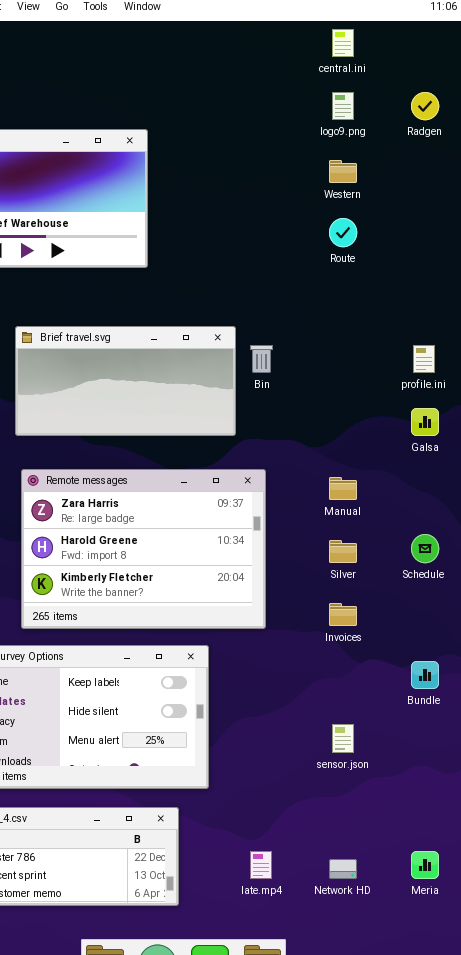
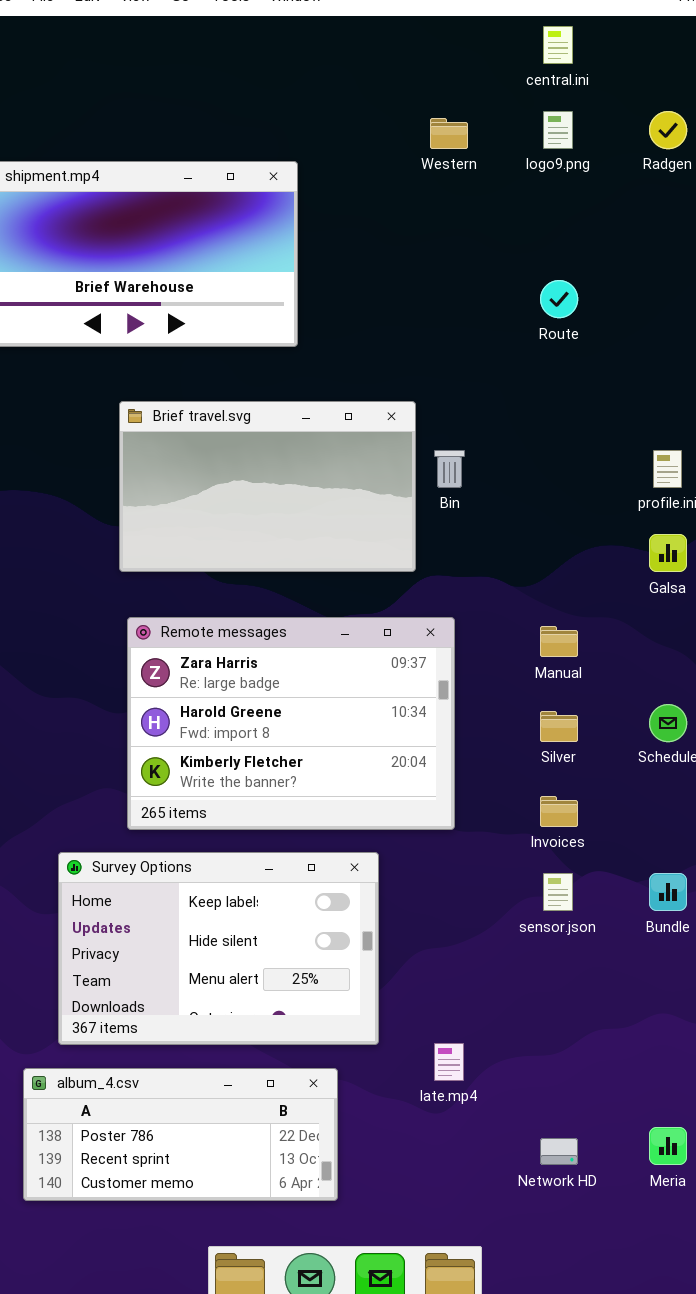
Western: [329,160,357,183] -> [430,118,468,149], moved
Brief travel.svg: [15,326,236,436] -> [119,401,416,572], resized
sensor.json: [332,724,354,753] -> [543,873,573,911], moved
late.mp4: [250,851,272,879] -> [434,1043,464,1081], moved

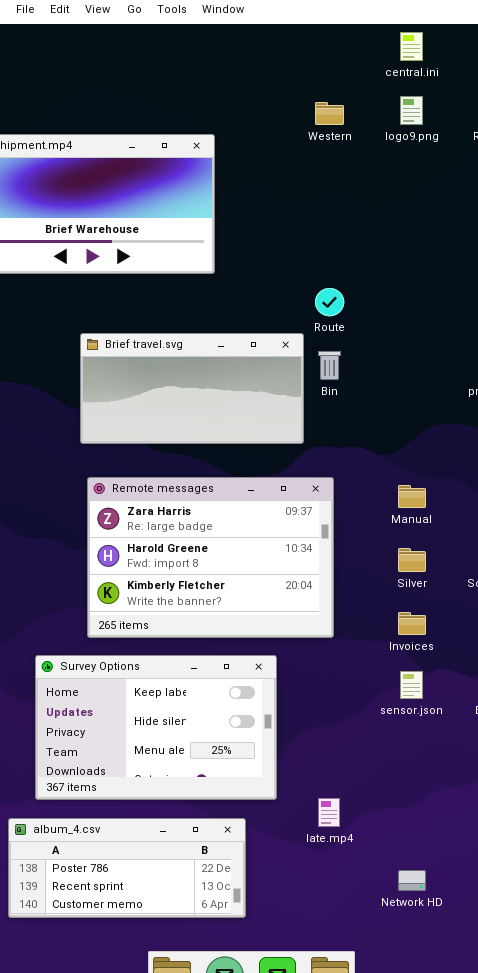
Route: [540,280,578,318] -> [315,288,344,316], moved
Brief travel.svg: [119,401,416,572] -> [80,333,304,444], resized

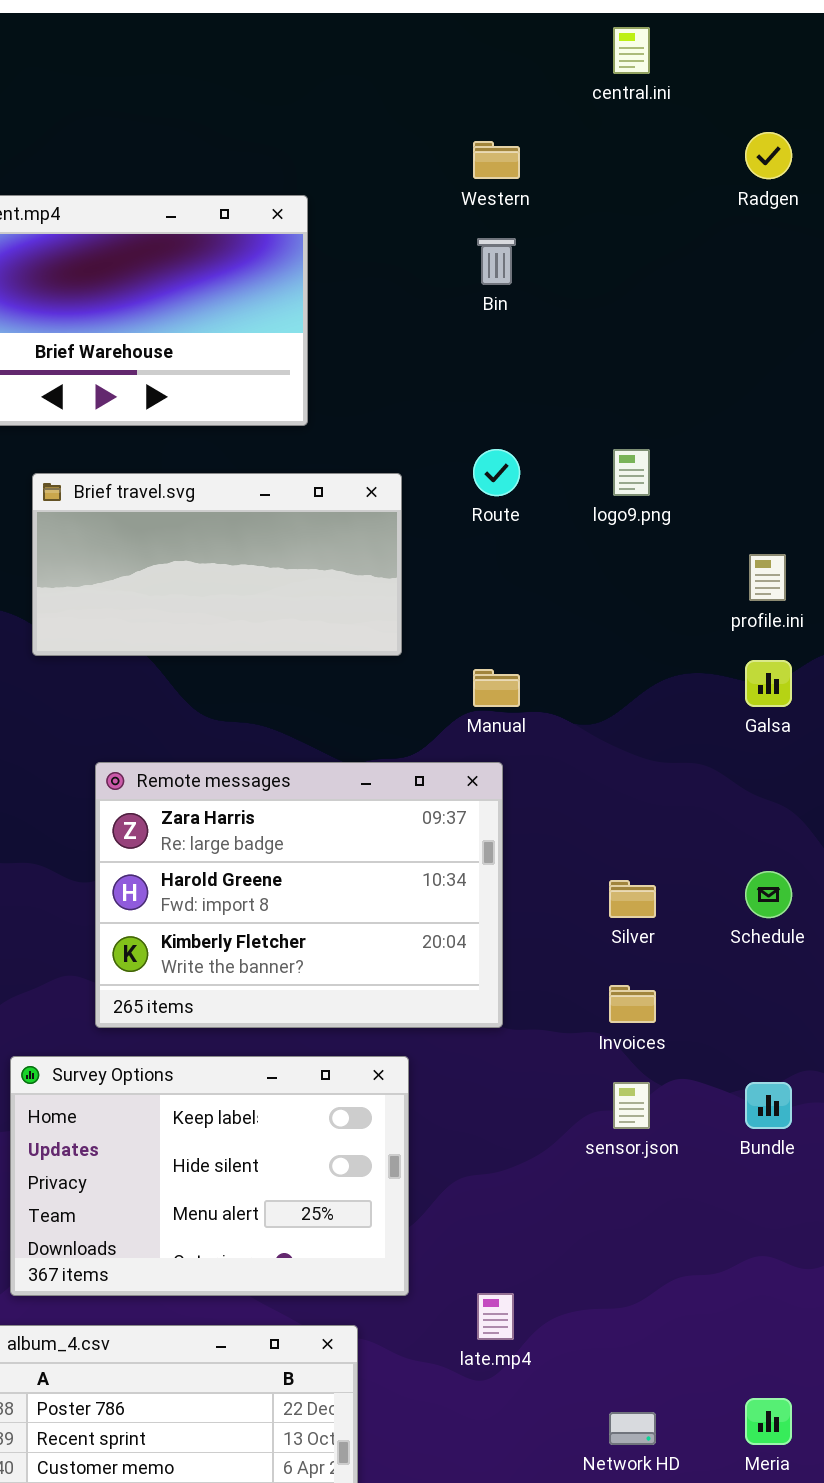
logo9.png: [400,96,423,125] -> [613,449,650,496], moved
Brief travel.svg: [80,333,304,444] -> [32,473,402,656], moved
Bin: [318,351,341,380] -> [477,238,516,285], moved
Manual: [398,485,426,508] -> [473,669,520,707], moved

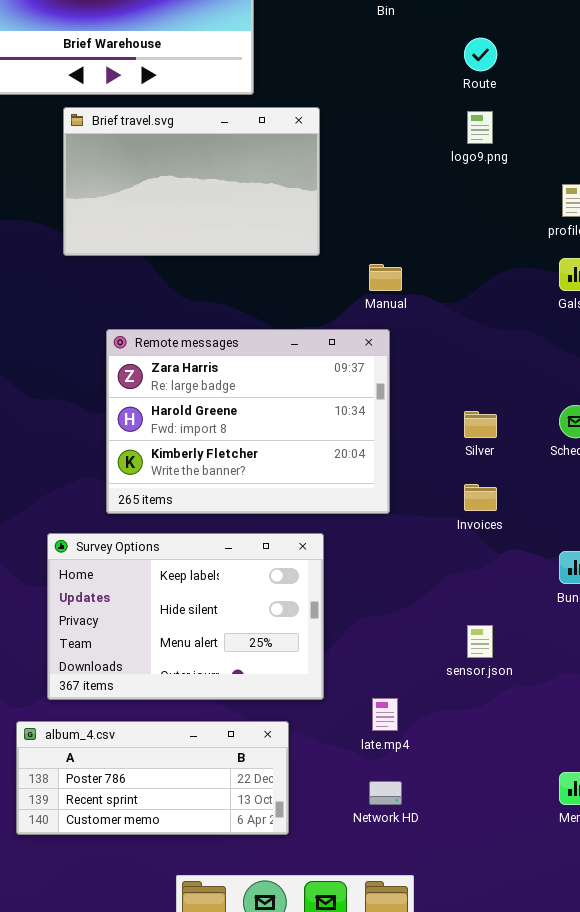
Route: [473,449,520,496] -> [464,38,497,71], moved
Brief travel.svg: [32,473,402,656] -> [63,107,320,256], resized
sensor.json: [613,1082,650,1129] -> [467,625,493,658], moved
Network HD: [609,1412,656,1445] -> [369,781,402,805], moved

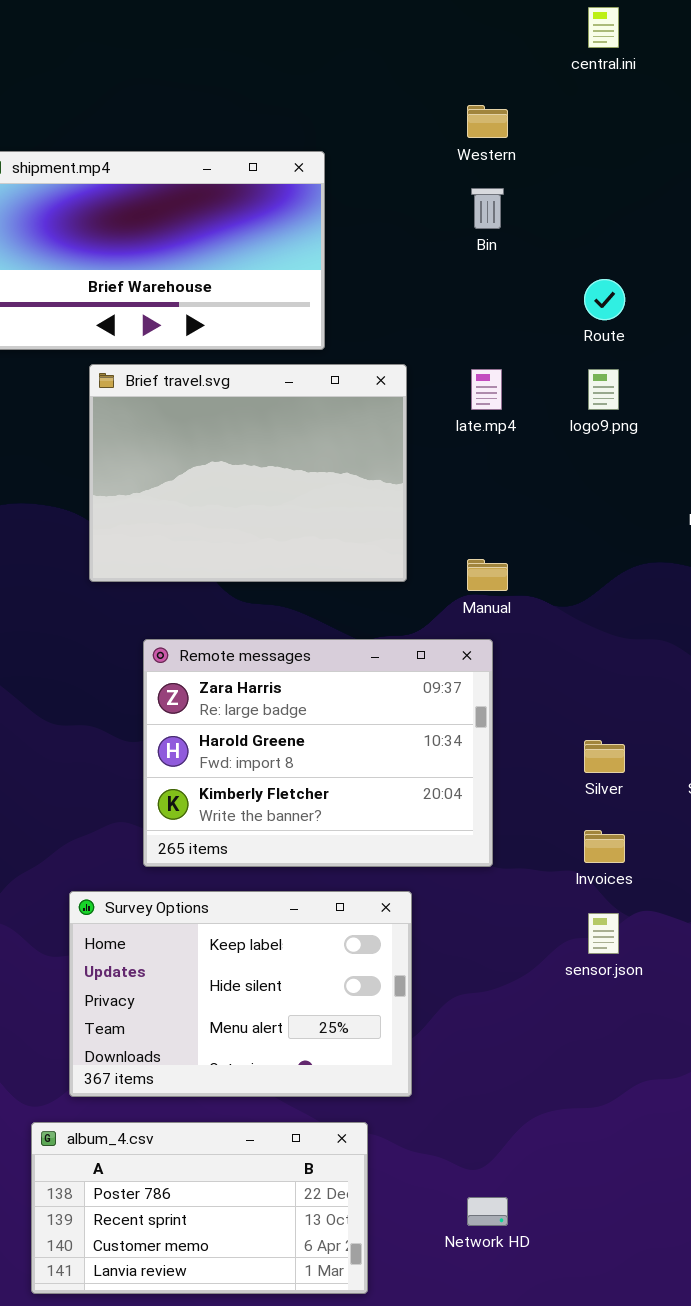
Brief travel.svg: [63,107,320,256] -> [89,364,407,582], resized
sensor.json: [467,625,493,658] -> [588,913,619,954], moved
late.mp4: [372,698,398,731] -> [471,369,502,410], moved
album_4.csv: [16,721,289,835] -> [31,1122,368,1294], resized

